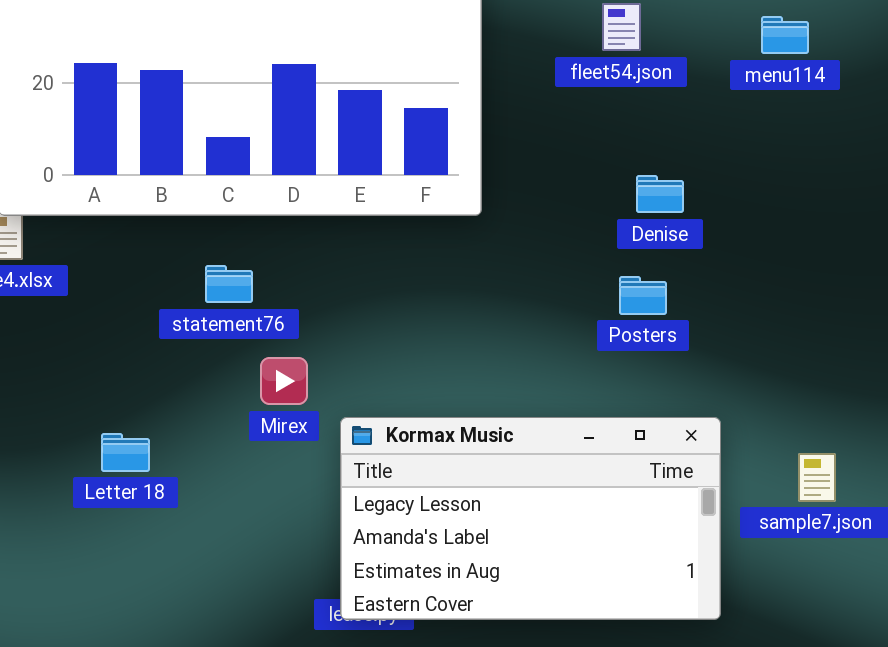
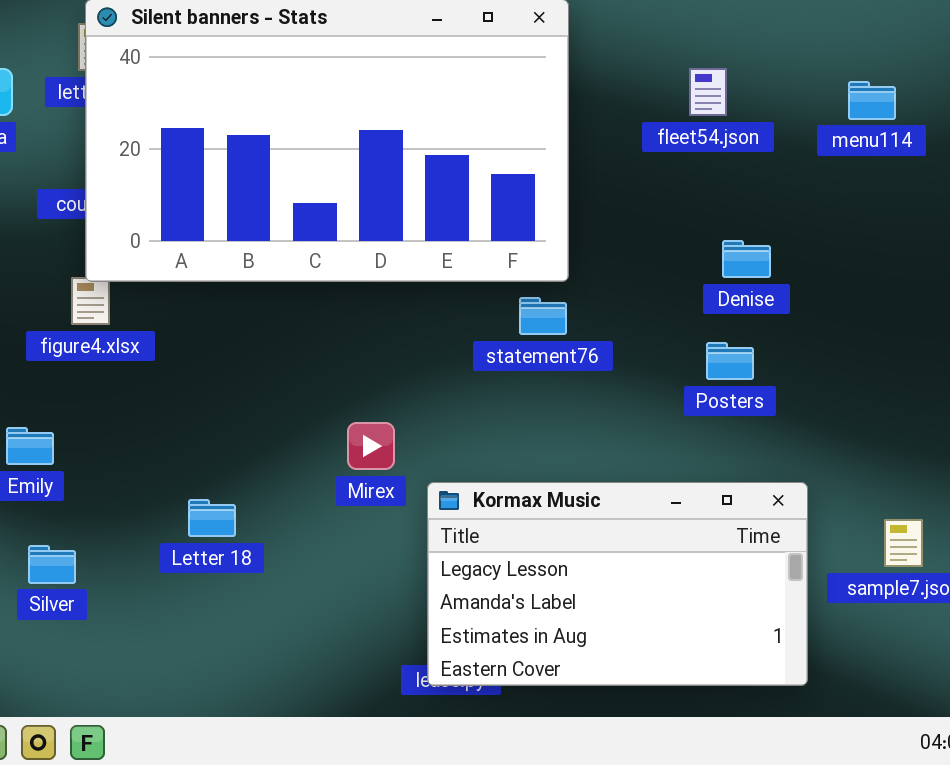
statement76: [205,265,253,303] -> [519,297,567,335], moved

